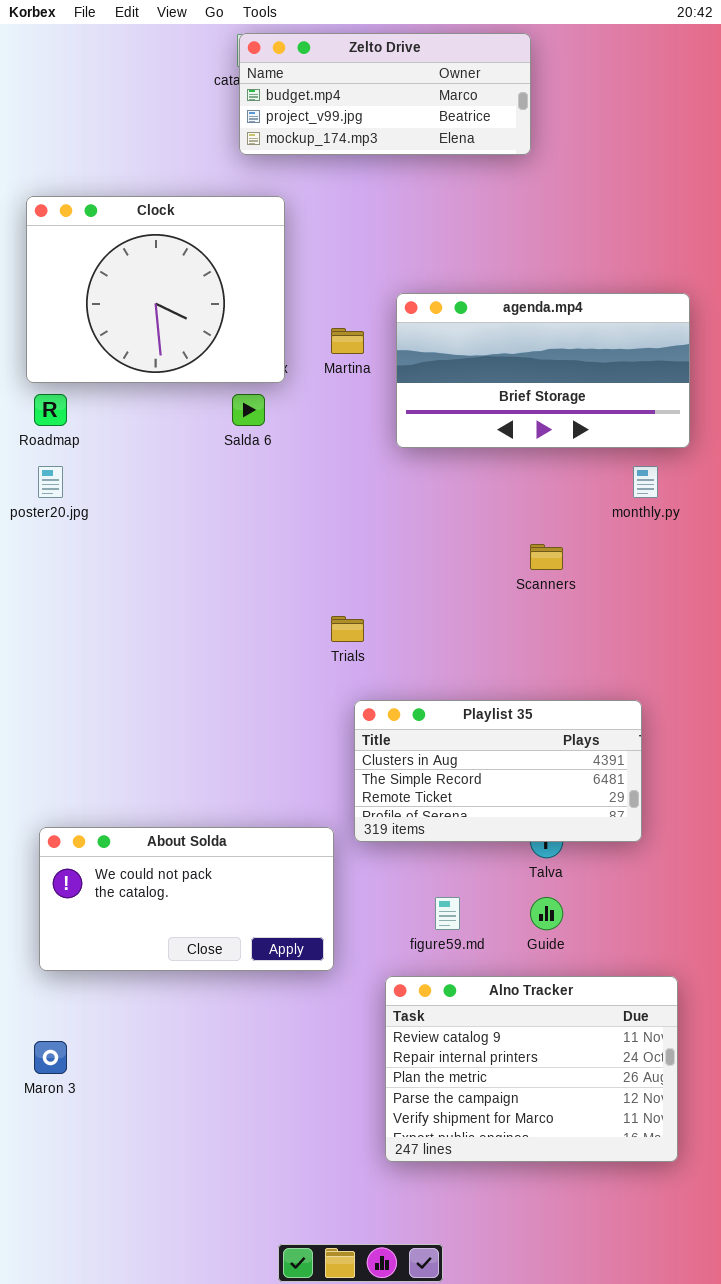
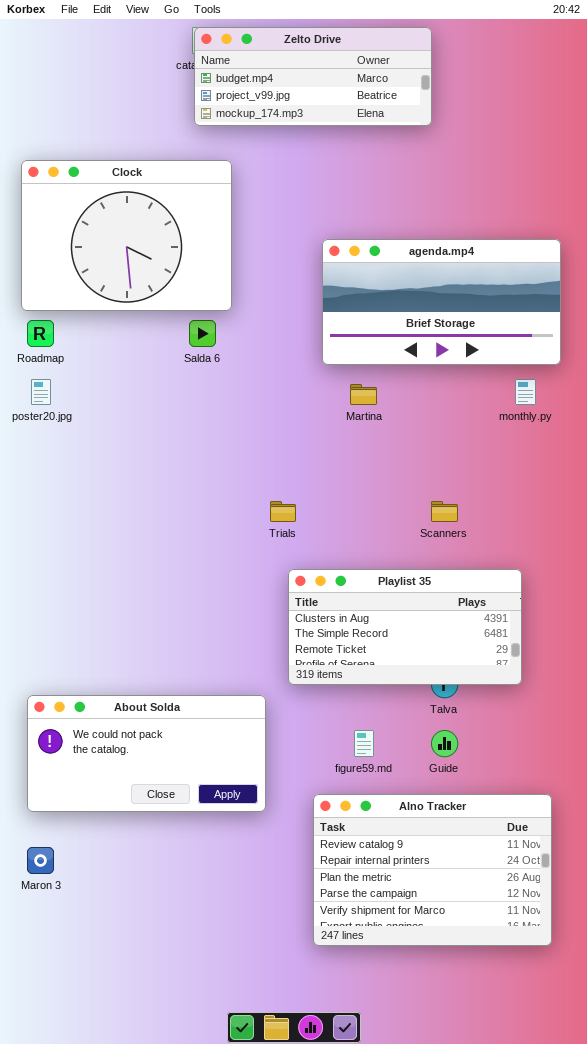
Martina: [331,328,364,354] -> [350,384,377,405], moved
Scanners: [530,544,563,570] -> [431,501,458,522], moved
About Solda: [39,827,334,971] -> [27,695,266,812], moved

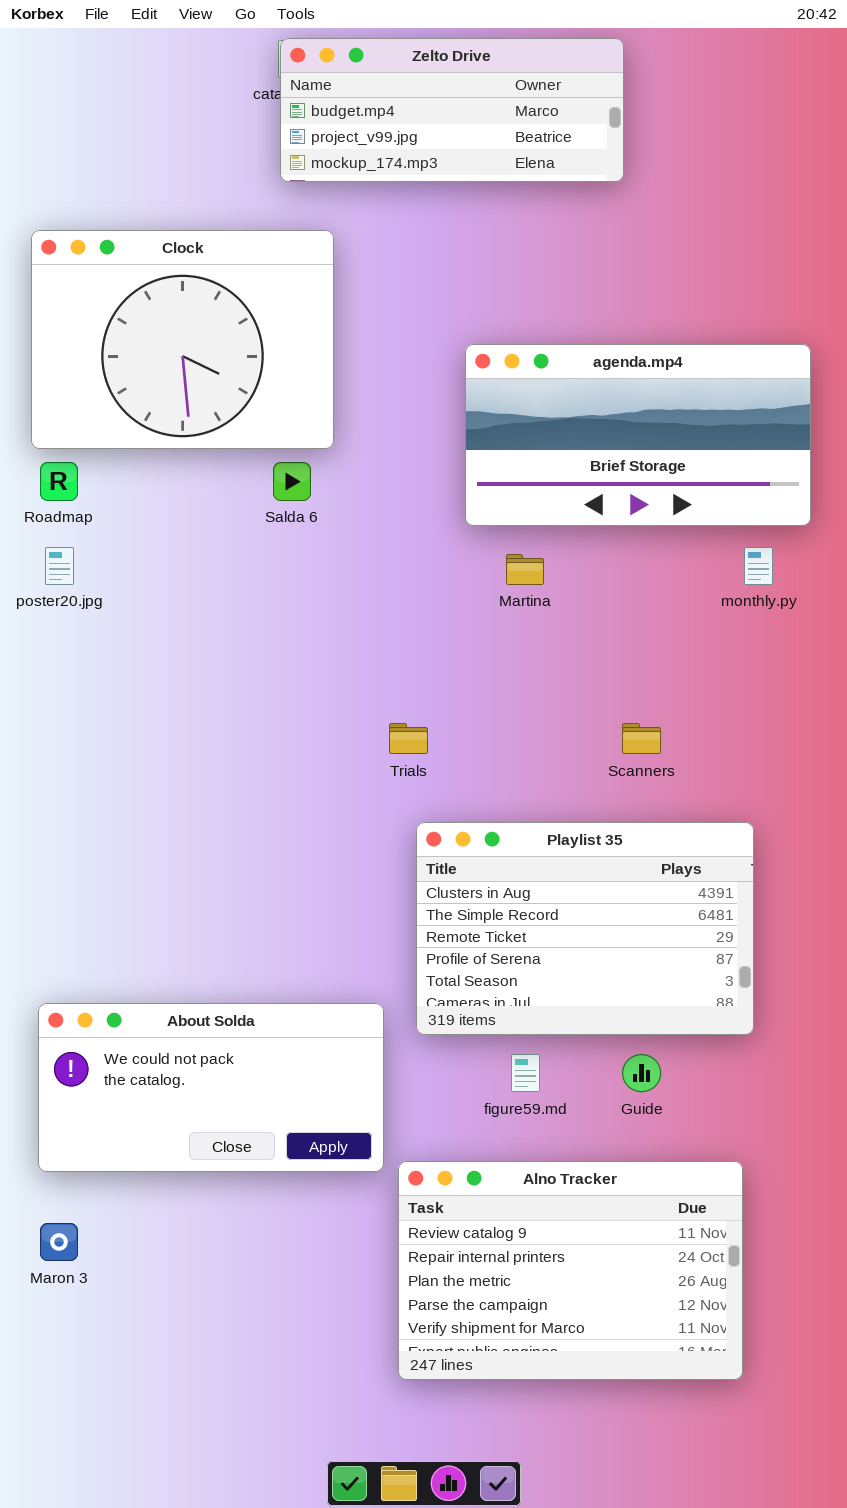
Playlist 35: [288,569,522,685] -> [416,822,754,1035], resized
Alno Tracker: [313,794,552,946] -> [398,1161,743,1380], moved

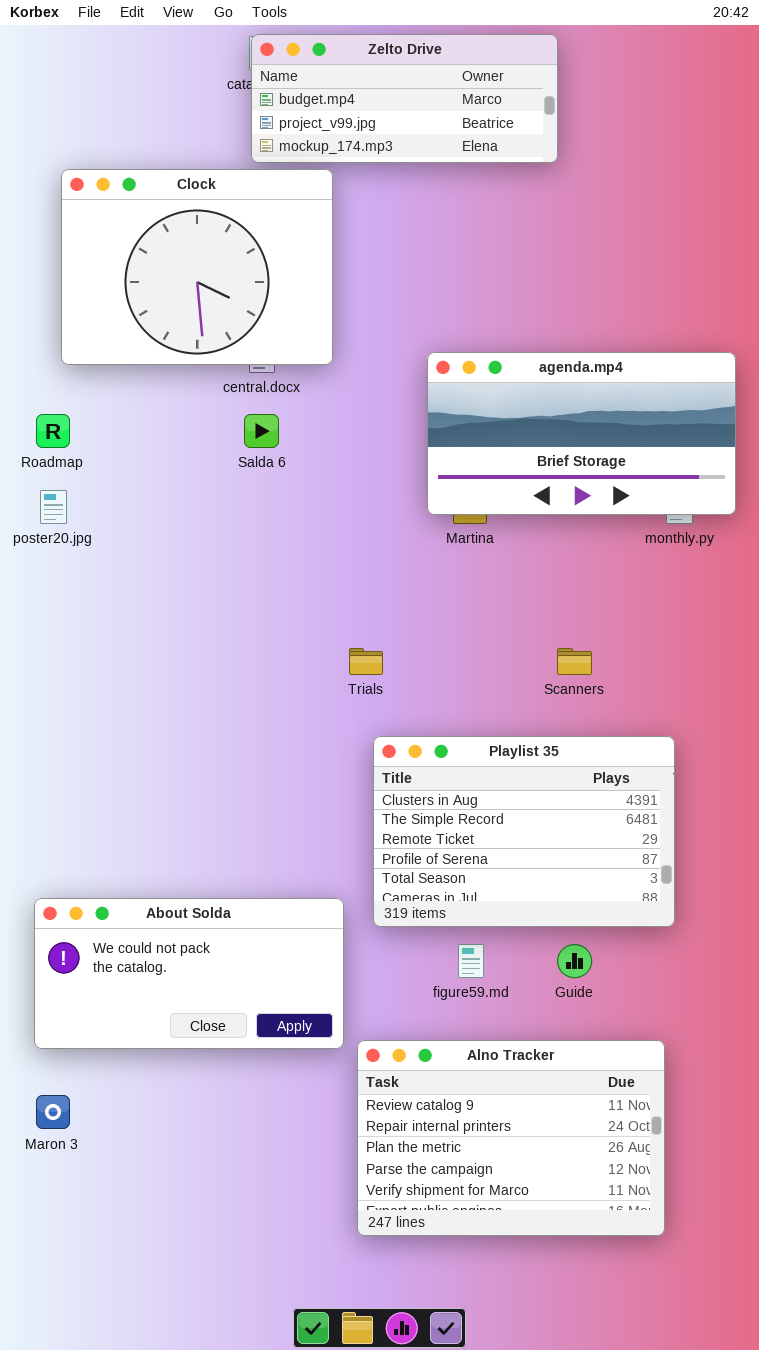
Clock: [31,230,334,449] -> [61,169,333,365], moved
agenda.mp4: [465,344,811,526] -> [427,352,736,515], moved

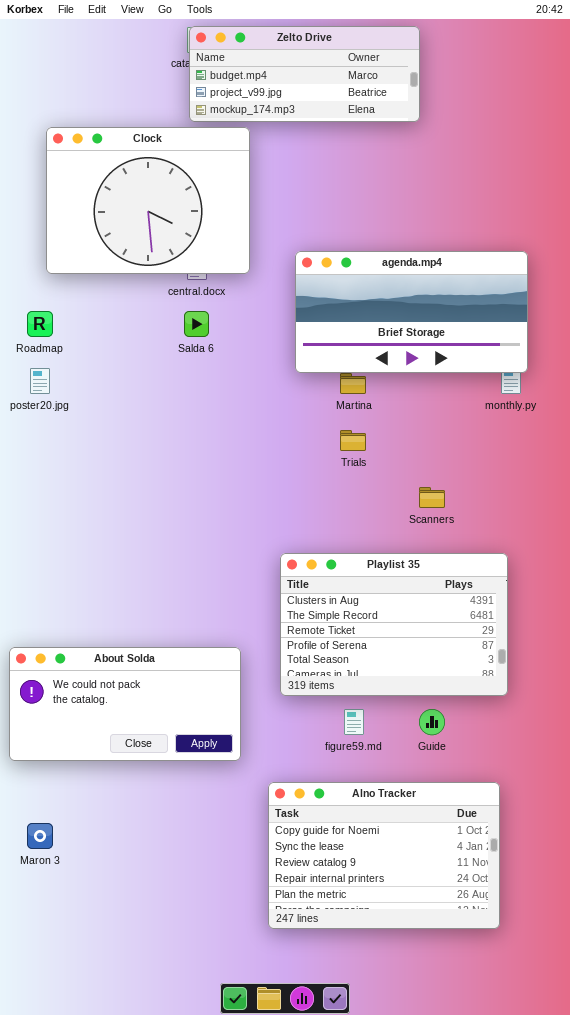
agenda.mp4: [427,352,736,515] -> [295,251,528,373], moved
Trials: [349,648,383,675] -> [340,430,366,451], moved
About Solda: [34,898,344,1049] -> [9,647,241,761], moved
Alno Tracker: [357,1040,665,1236] -> [268,782,500,929], scrolled up 2 rows

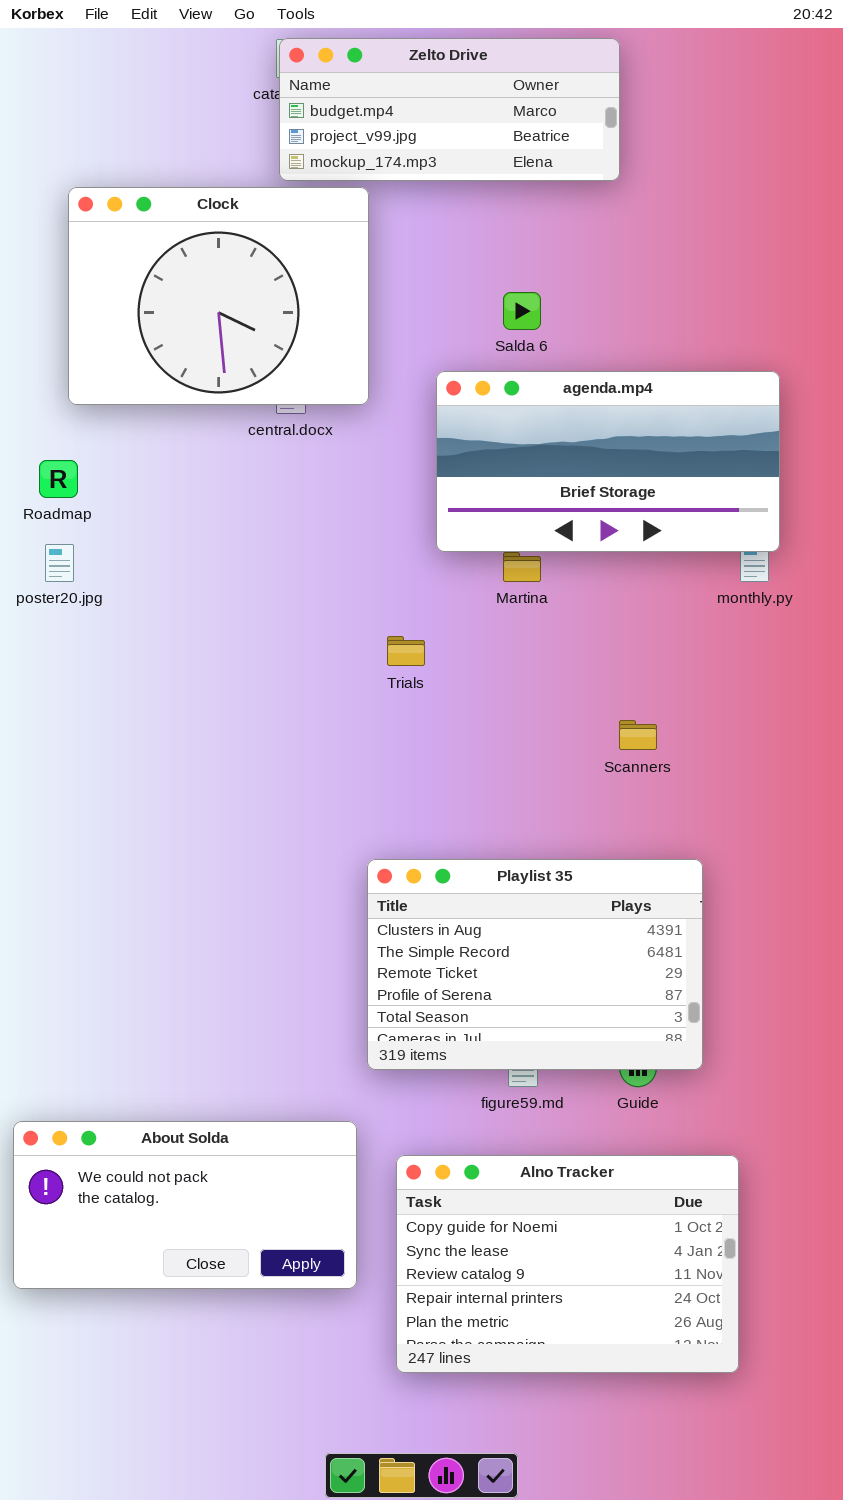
Salda 6: [184,311,209,337] -> [503,292,541,330], moved
Trials: [340,430,366,451] -> [387,636,425,666], moved
Playlist 35: [280,553,508,696] -> [367,859,703,1070], moved
About Solda: [9,647,241,761] -> [13,1121,357,1289], moved

